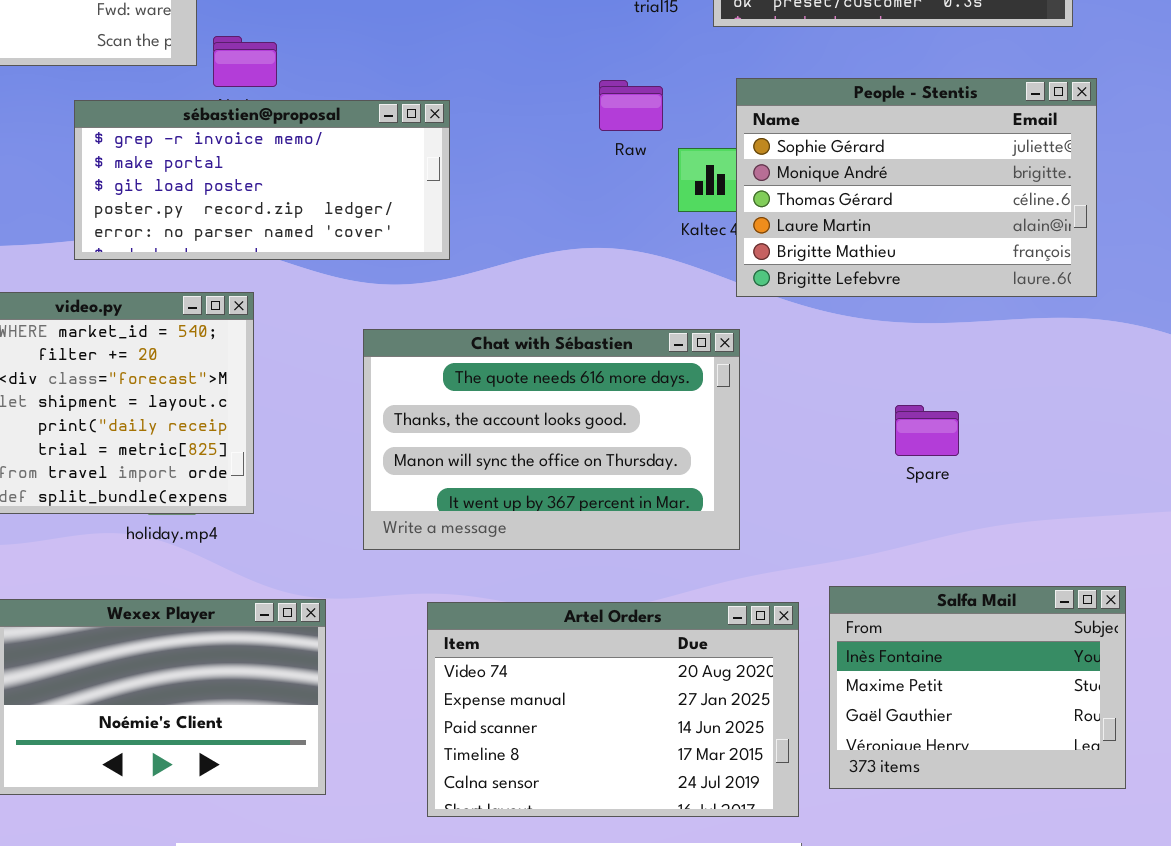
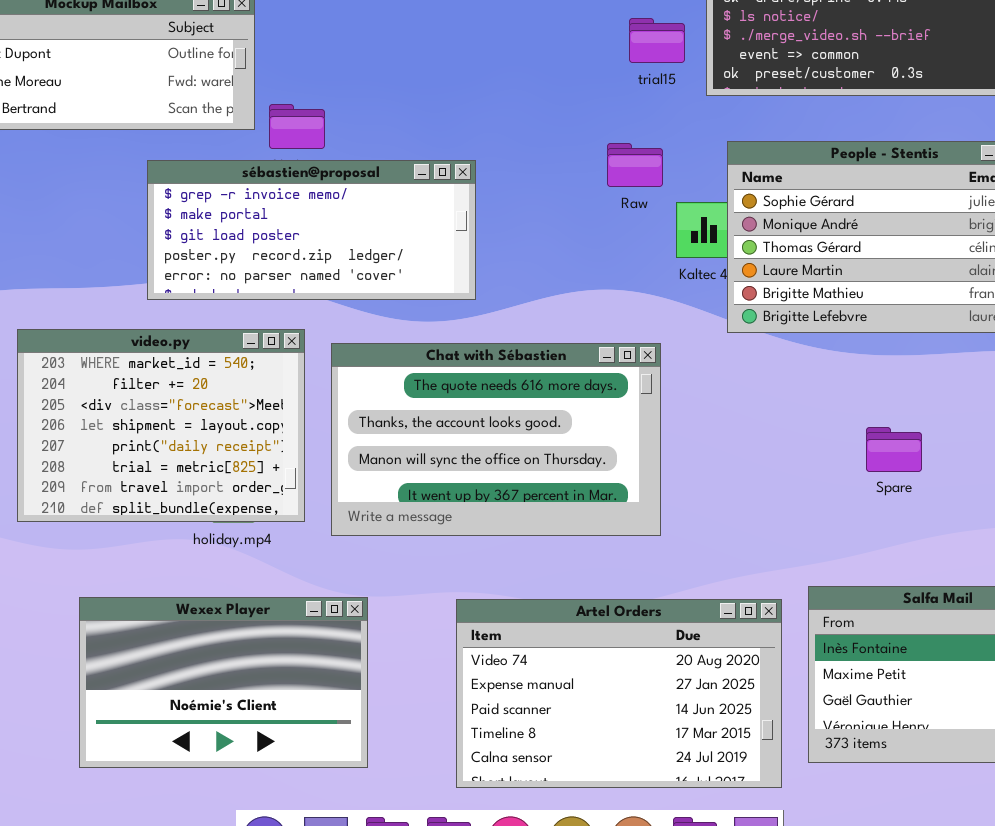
Chat with Sébastien: [363,329,740,550] -> [331,343,661,536], moved

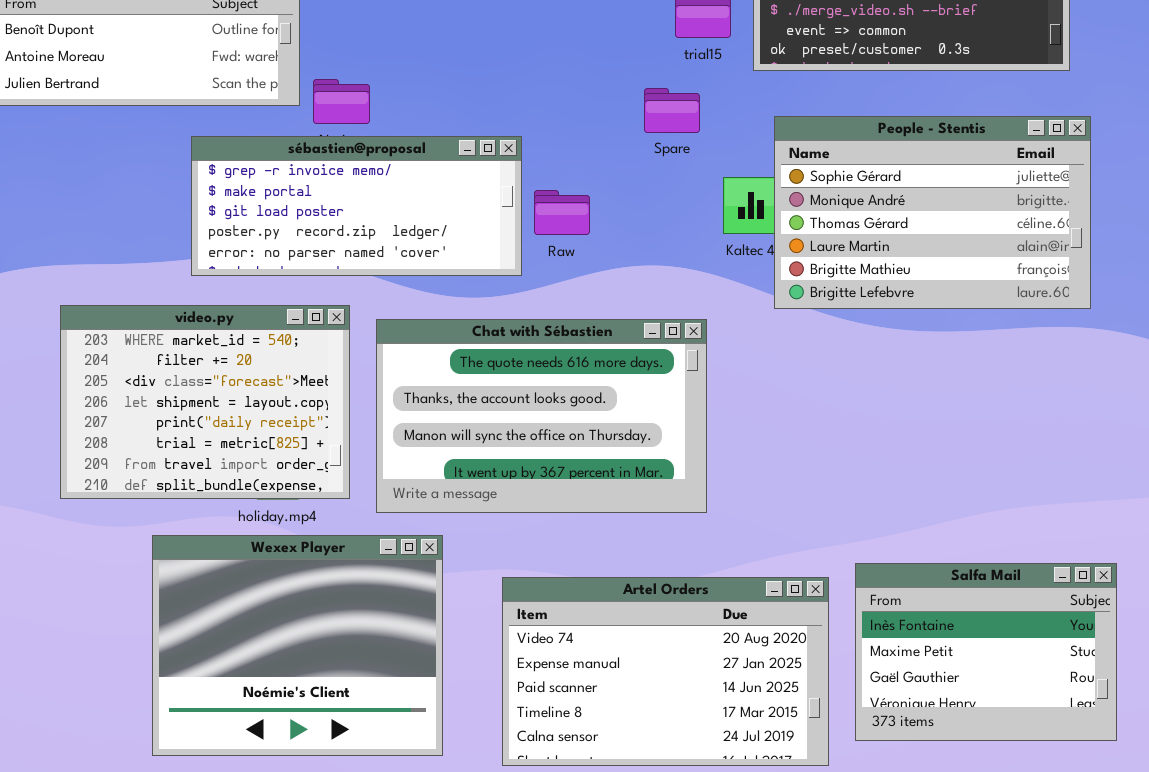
Raw: [607,143,663,187] -> [534,190,590,235], moved
Spare: [866,427,922,472] -> [644,88,700,133], moved
Wexex Player: [79,597,368,768] -> [152,535,443,756], moved, resized

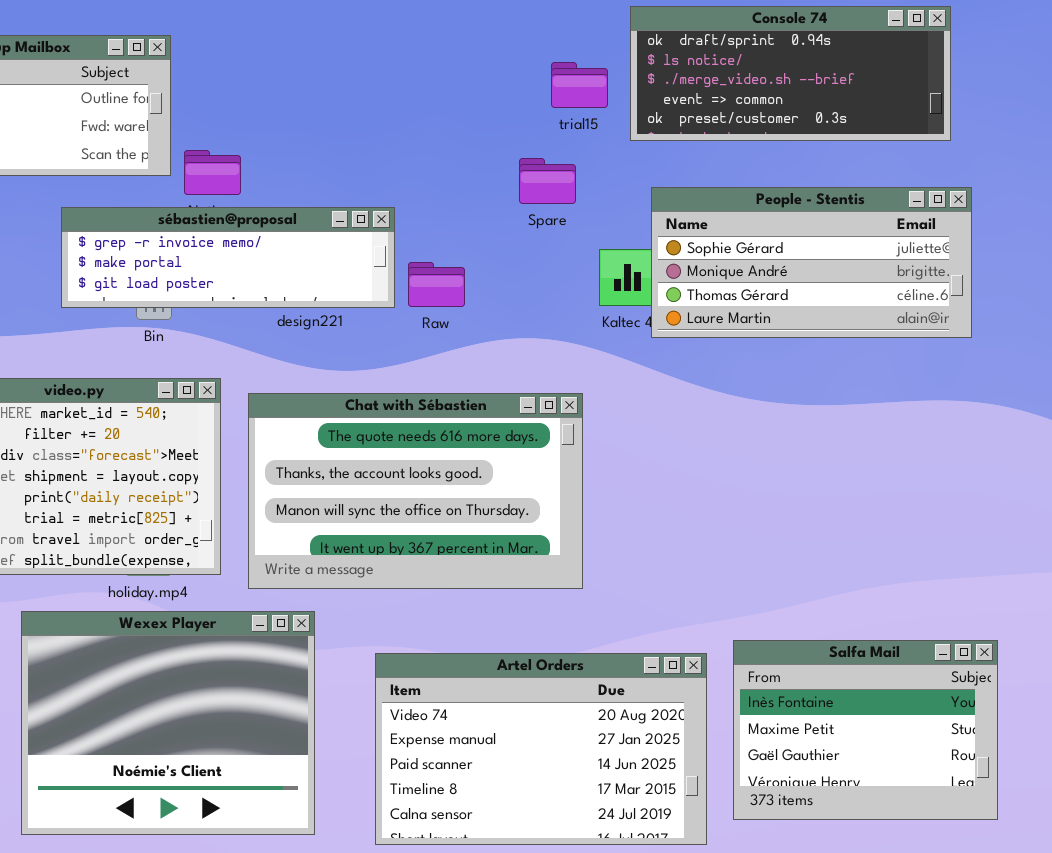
People - Stentis: [774,116,1091,309] -> [651,187,972,338], resized
sébastien@proposal: [191,136,522,276] -> [61,207,395,308], resized

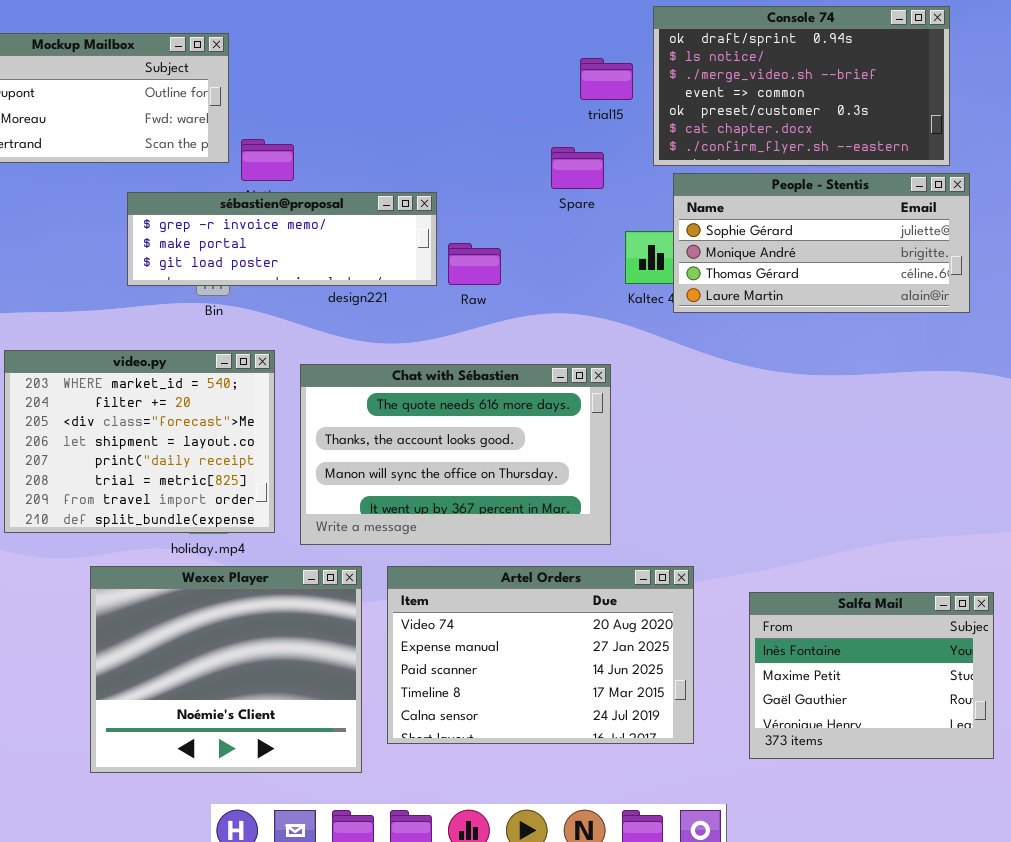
Console 74: [630,6,951,141] -> [653,6,950,166], resized
Artel Orders: [375,653,707,845] -> [387,566,694,744], moved

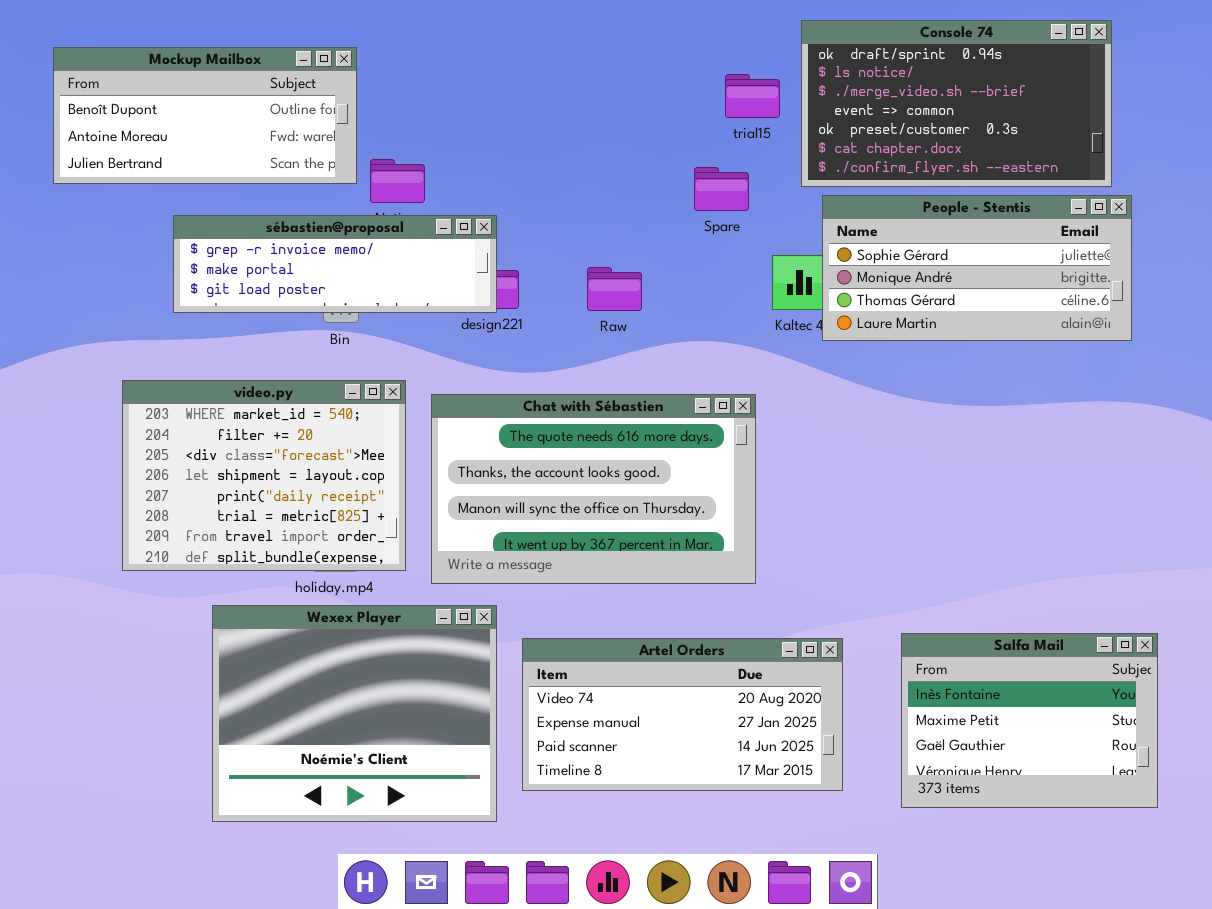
sébastien@proposal: [127,192,437,286] -> [173,215,497,313], moved
Artel Orders: [387,566,694,744] -> [522,638,843,791], resized

